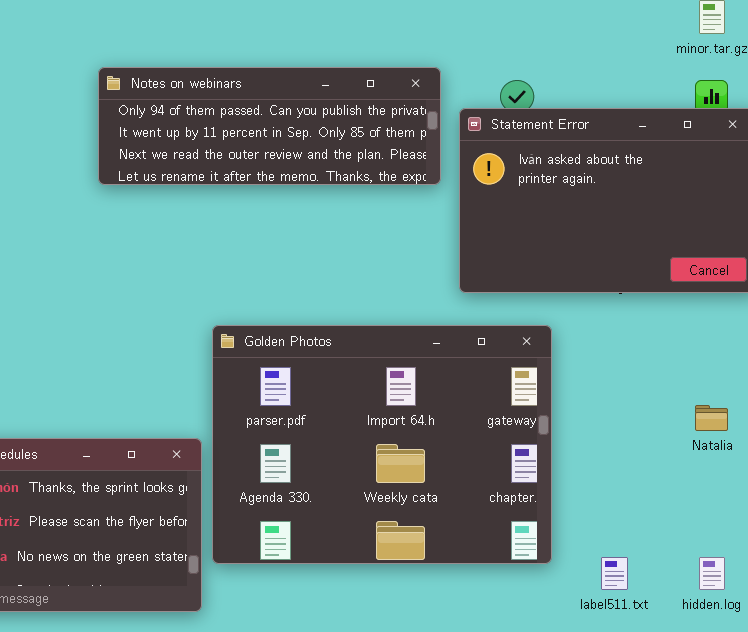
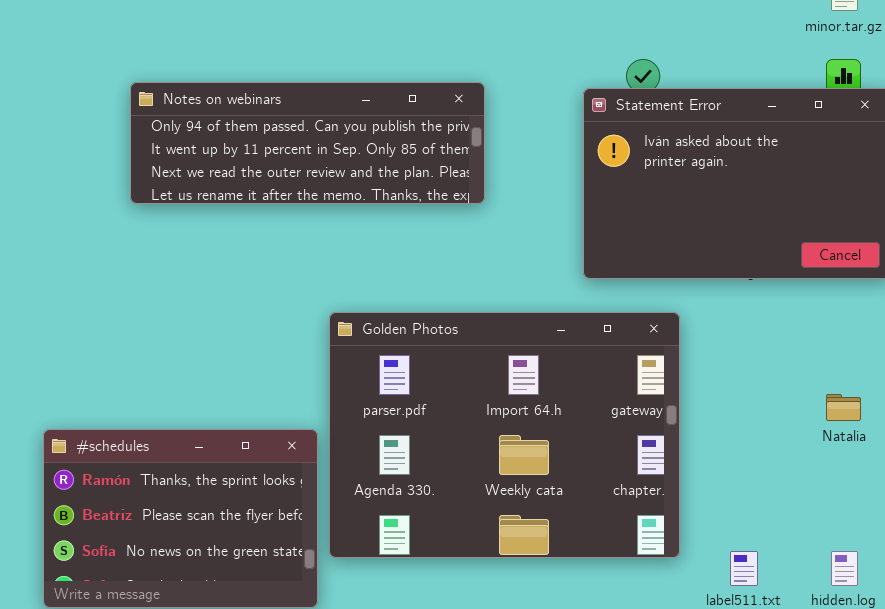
Notes on webinars: [98,67,441,185] -> [130,82,485,204], moved

